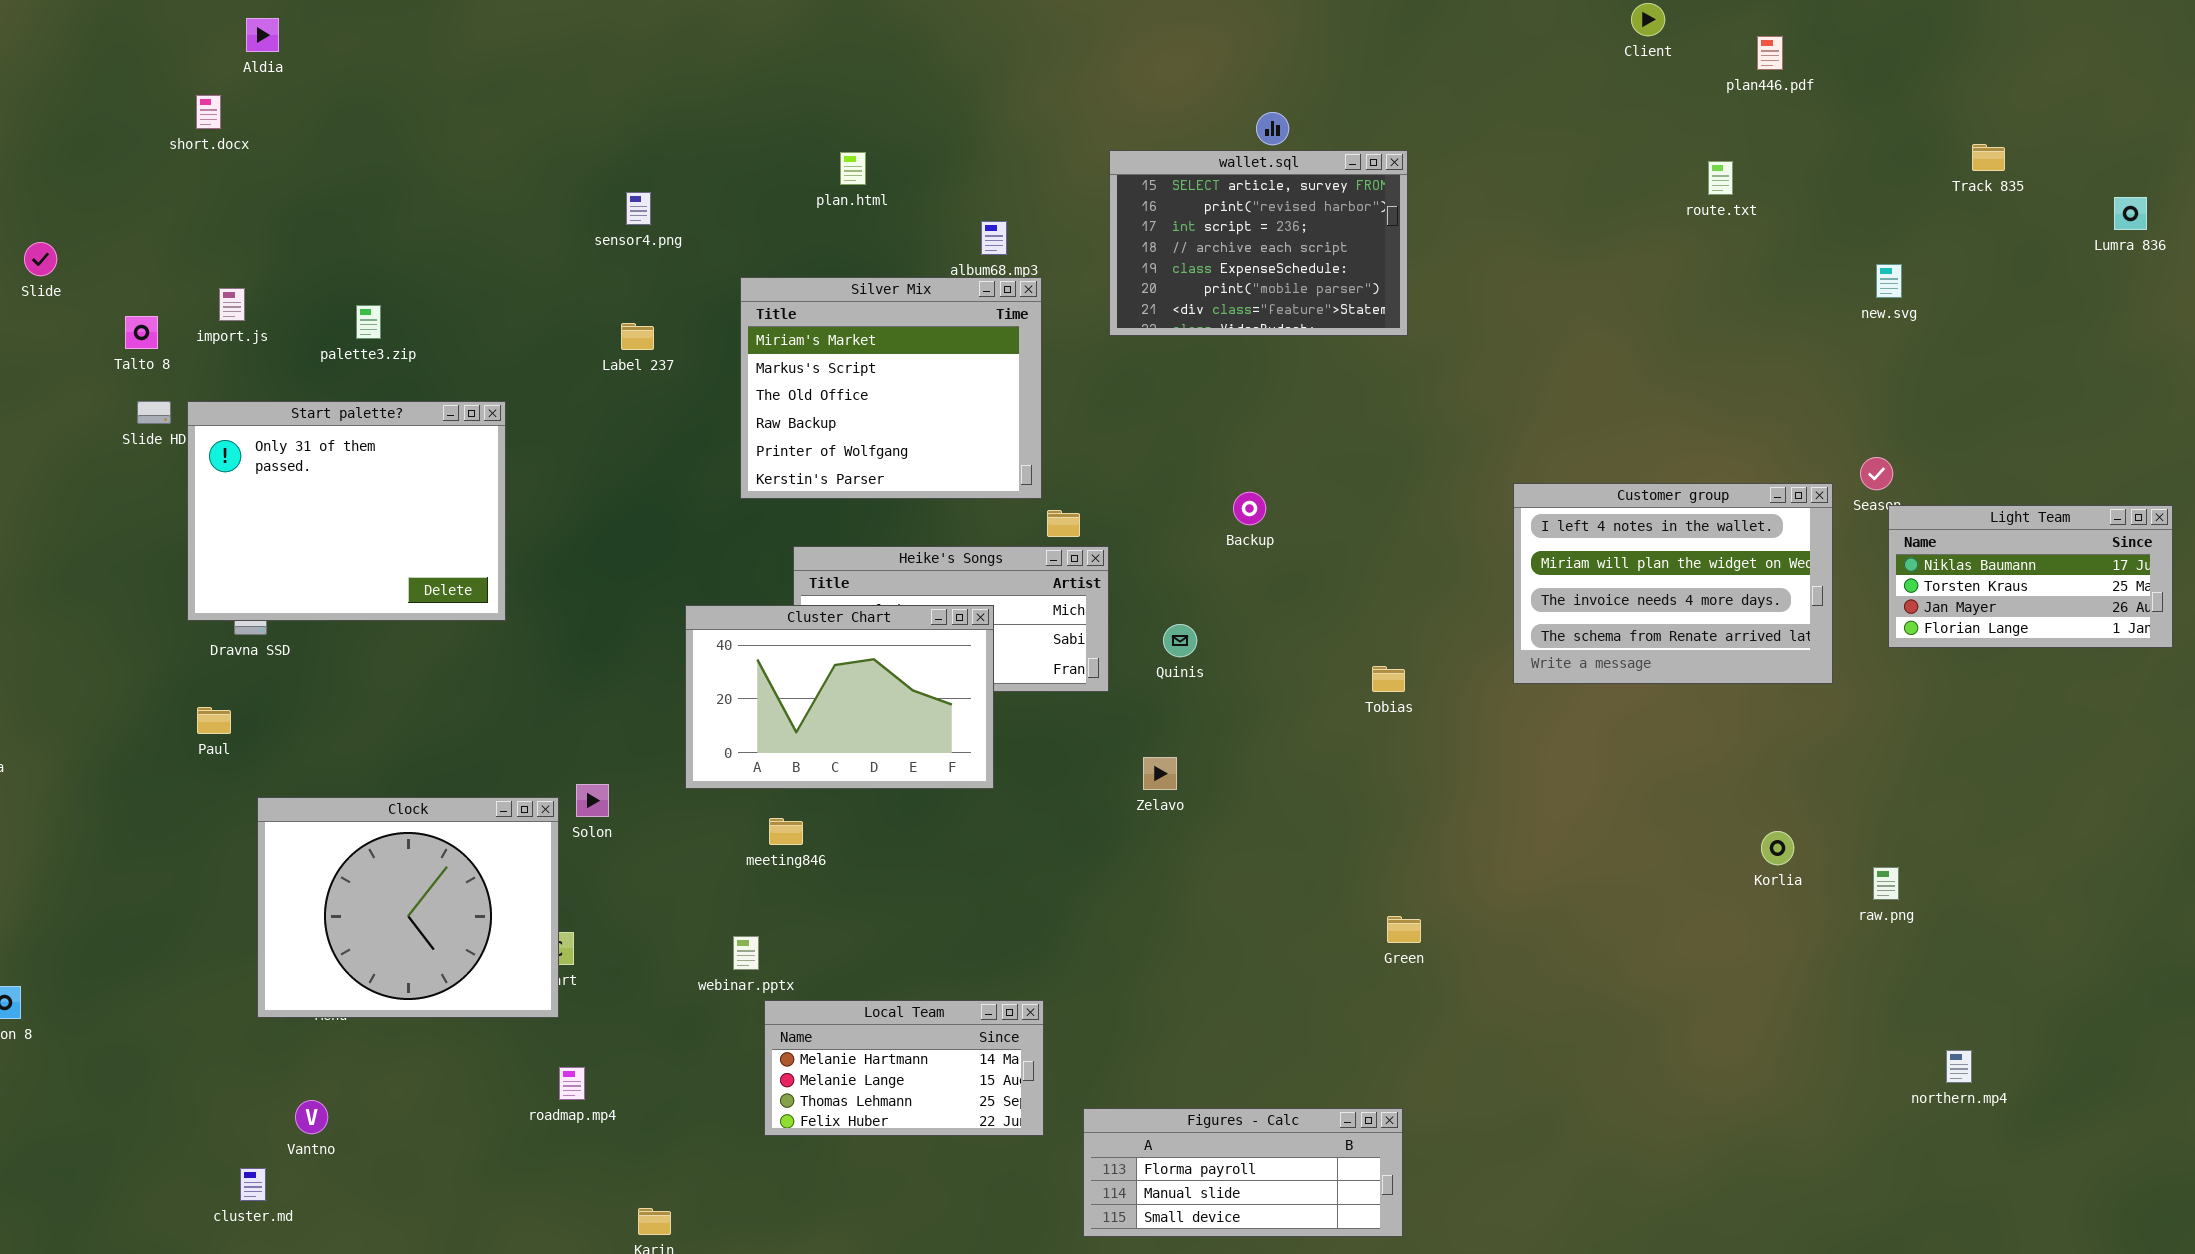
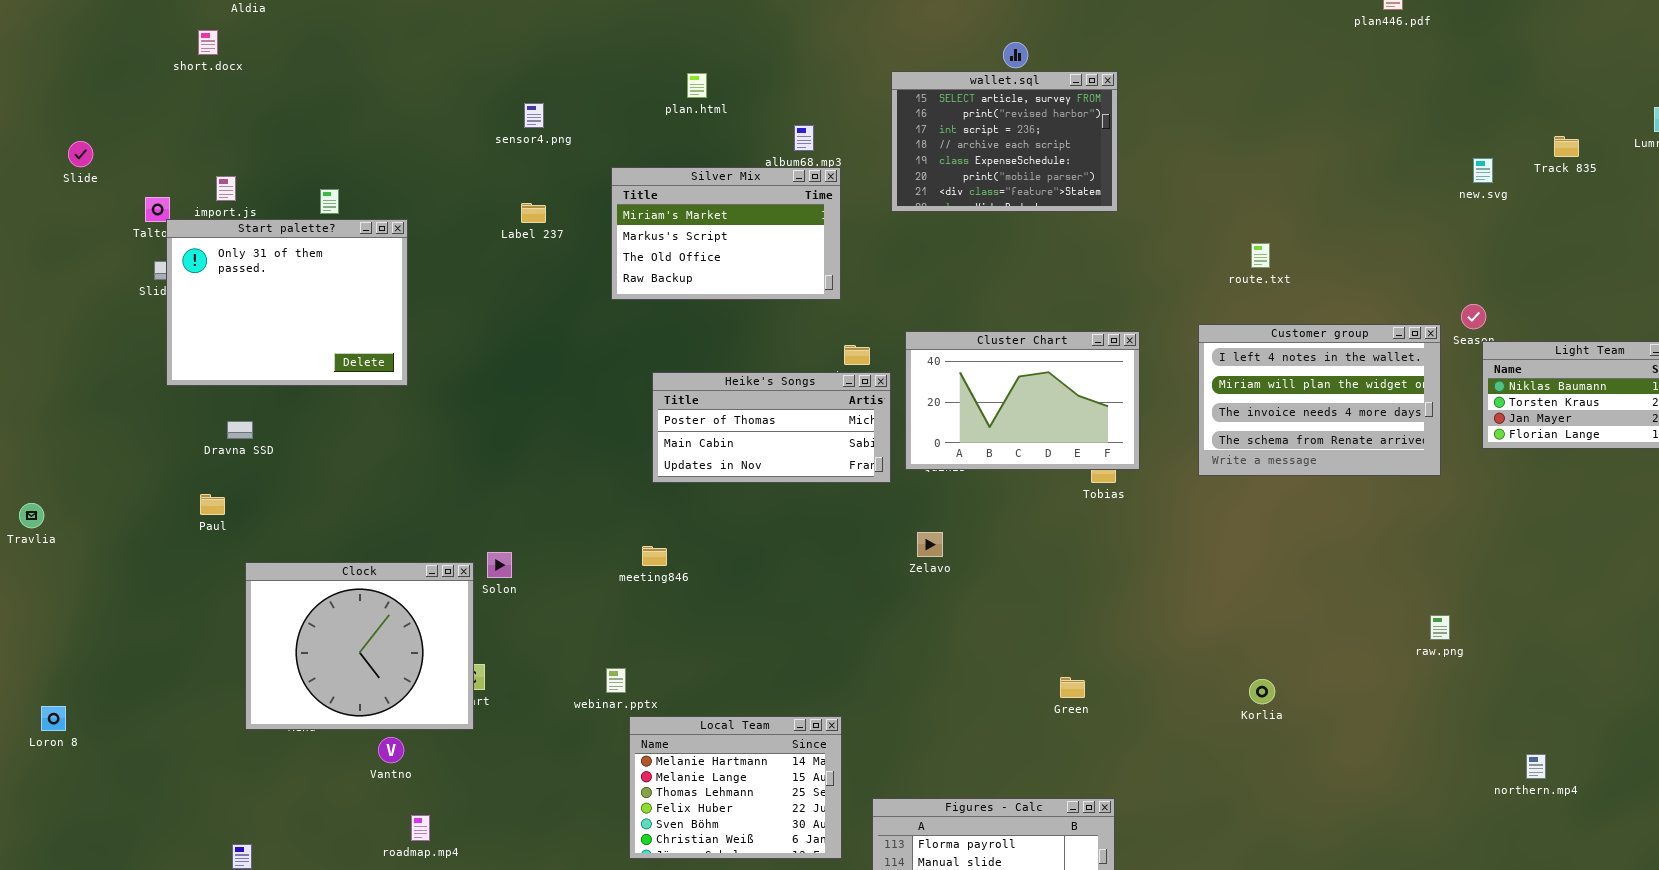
Track 835: [1972,144,2005,171] -> [1554,136,1579,157], moved
route.txt: [1708,161,1733,195] -> [1251,243,1270,268], moved
Silver Mix: [740,277,1042,499] -> [611,167,841,300], resized
Start palette?: [187,401,506,621] -> [166,219,408,386], moved
Cluster Chart: [685,605,994,789] -> [905,331,1140,470], moved
meeting846: [769,818,803,845] -> [642,546,667,566], moved
Korlia: [1761,831,1794,865] -> [1249,679,1275,704], moved
raw.png: [1873,867,1899,900] -> [1430,615,1450,640], moved
Green: [1387,916,1421,943] -> [1060,677,1085,698], moved
Local Team: [764,1000,1044,1136] -> [629,716,842,859], resized
roadmap.mp4: [559,1067,585,1100] -> [411,815,430,841], moved
Vantno: [295,1100,328,1134] -> [378,737,404,763], moved

